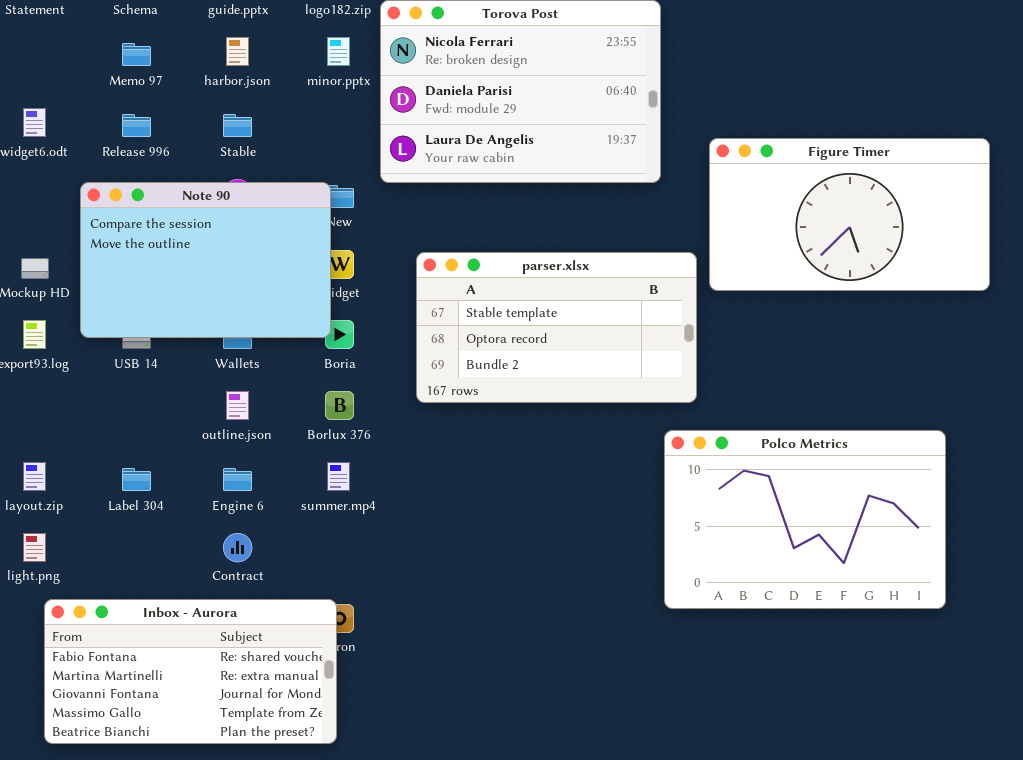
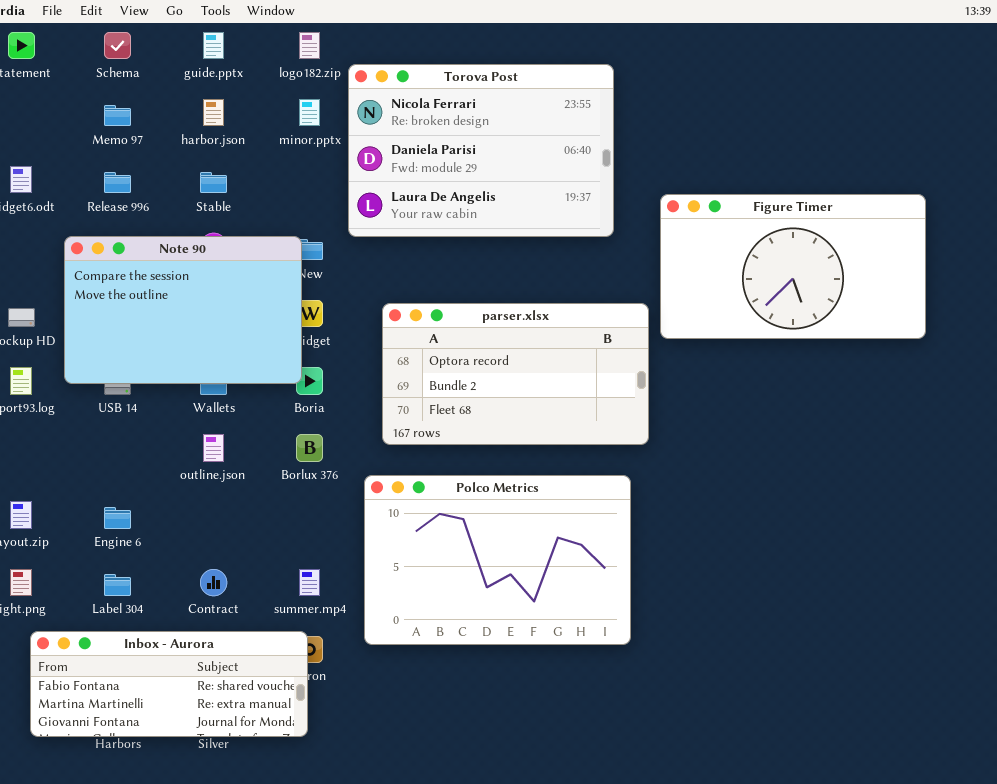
parser.xlsx: [416,252,697,403] -> [382,303,649,445], scrolled down 1 row
Polco Metrics: [664,430,946,609] -> [364,475,631,645], moved
summer.mp4: [327,462,350,491] -> [299,569,320,596], moved
Label 304: [122,468,151,491] -> [104,574,131,596], moved
Engine 6: [223,468,252,491] -> [104,507,131,529], moved
Inbox - Aurora: [44,599,337,744] -> [30,631,308,737], resized

